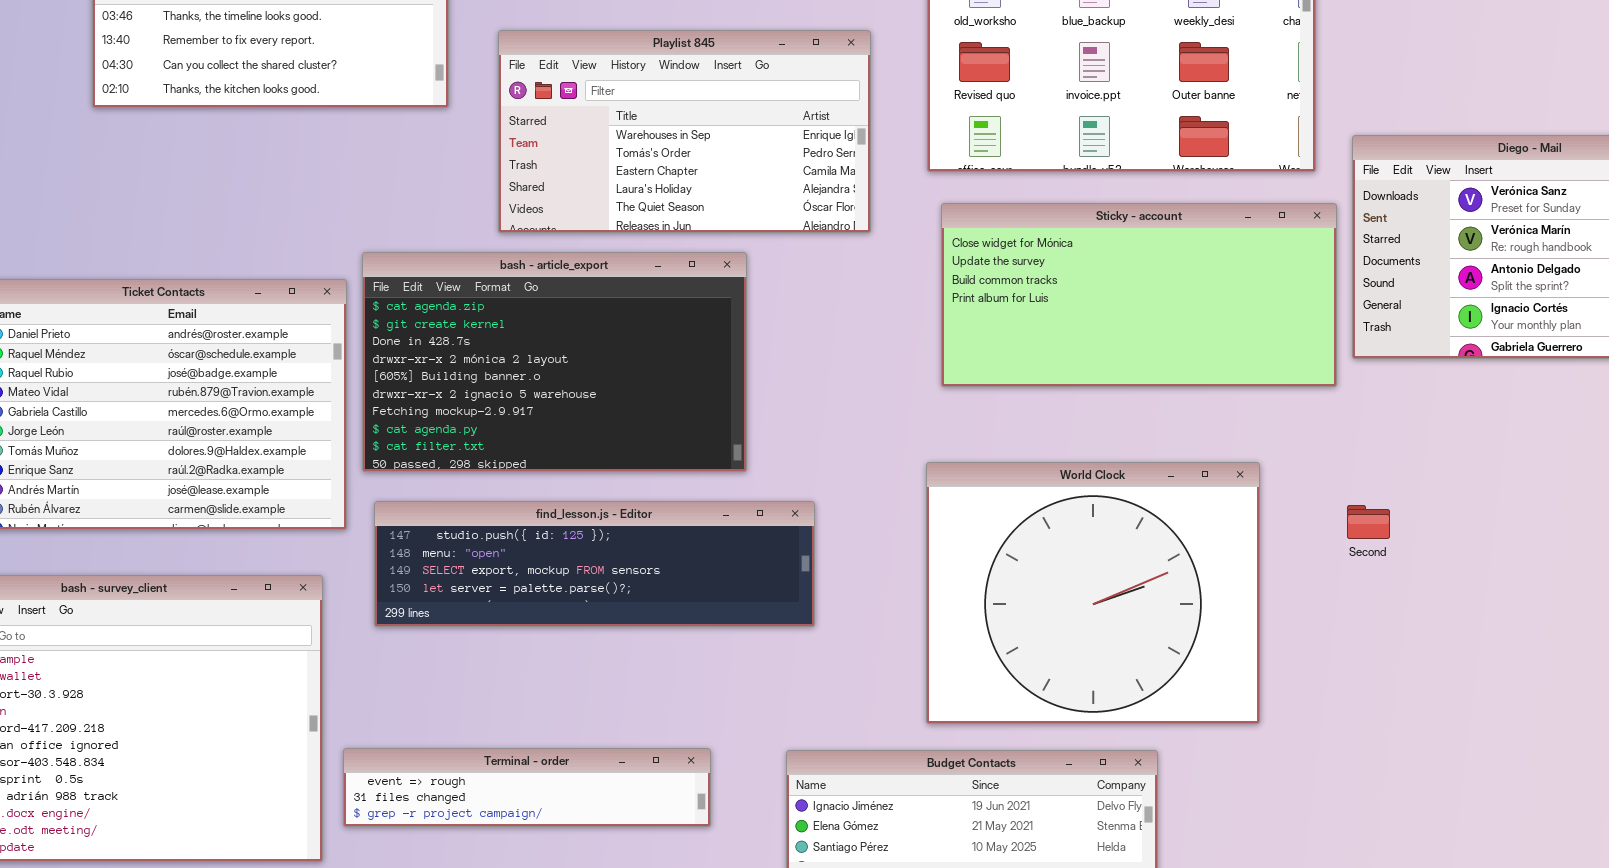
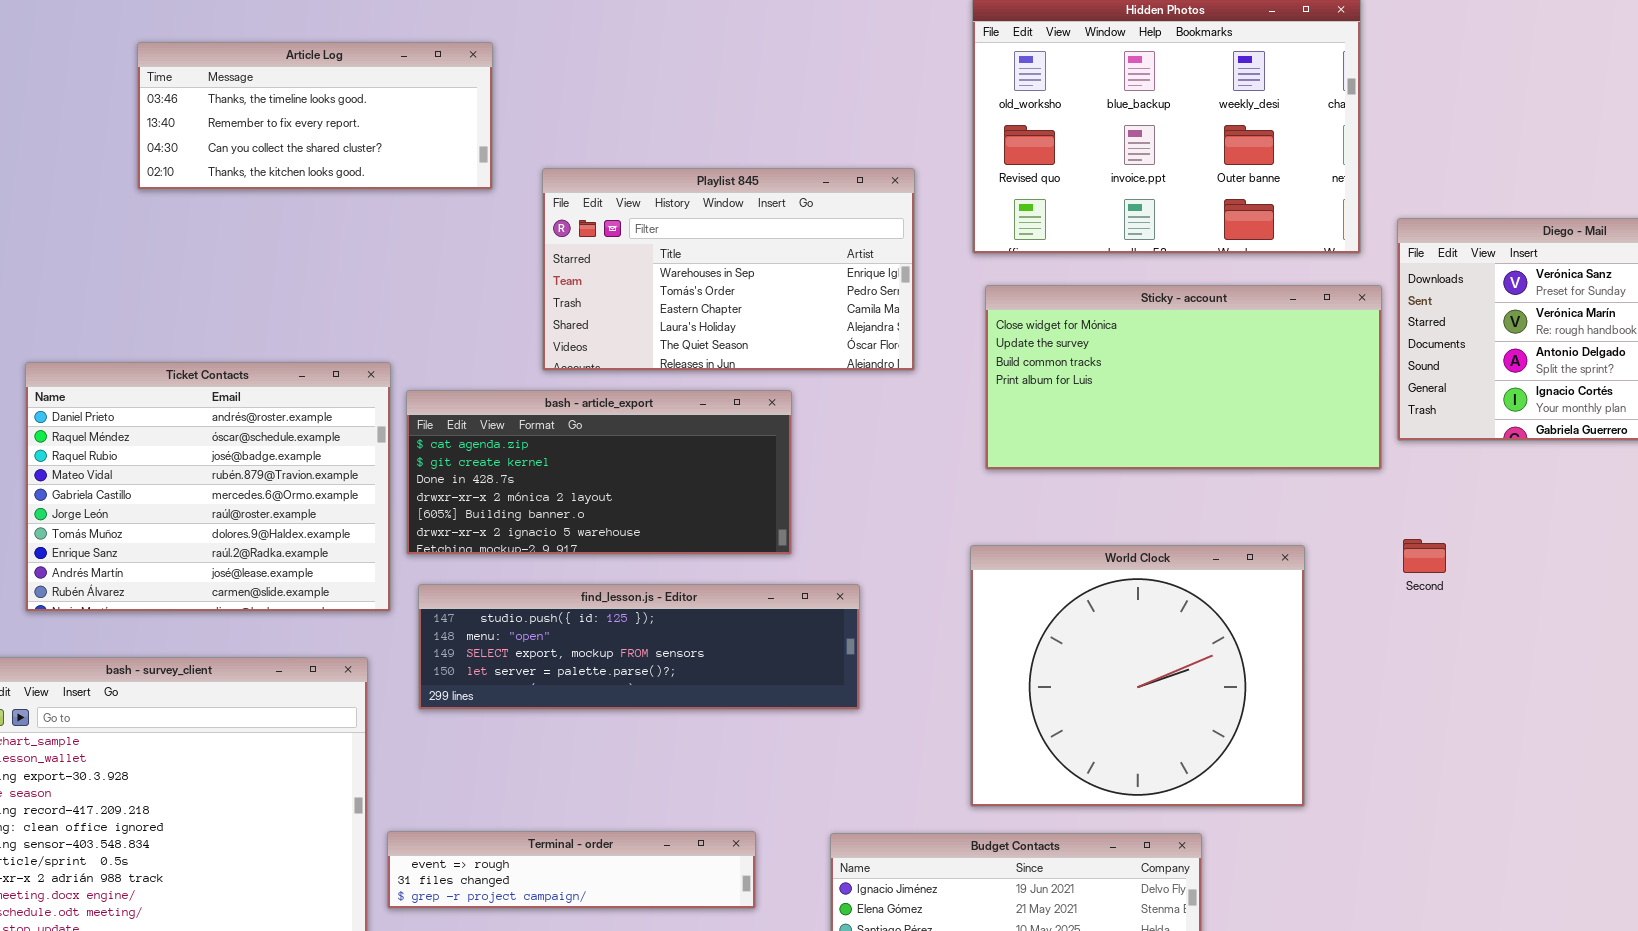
Playlist 845: [498,30,871,233] -> [542,168,915,371], moved
bash - article_export: [362,252,747,472] -> [406,390,792,555], resized
Second: [1347,505,1390,539] -> [1403,539,1446,573], moved

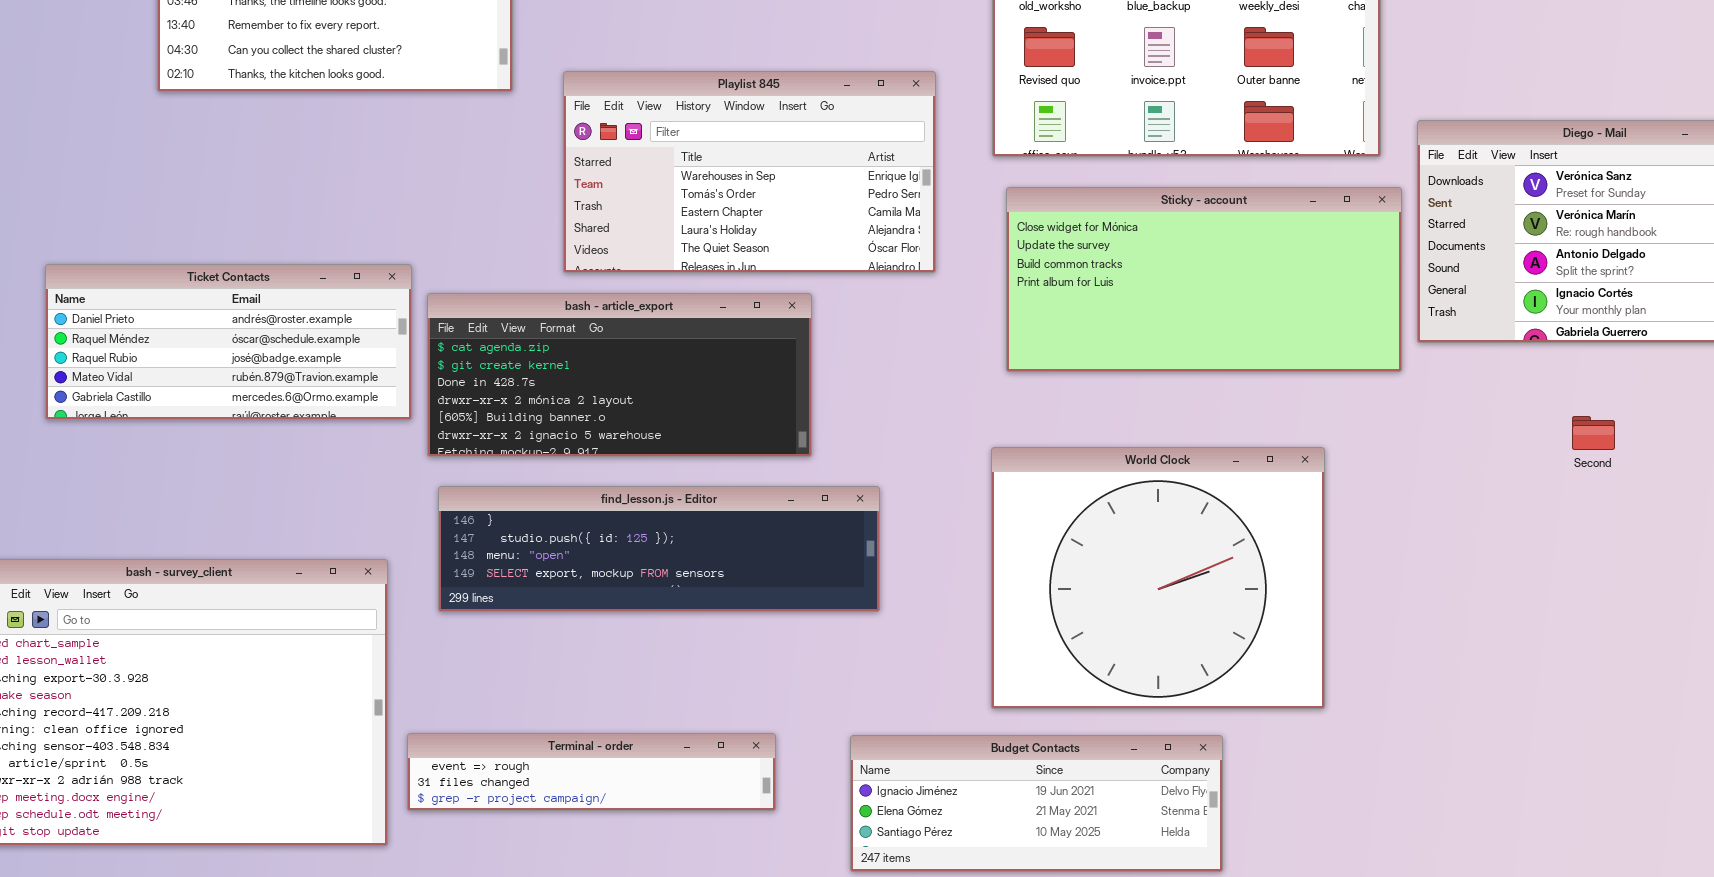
Ticket Contacts: [25,362,391,612] -> [45,264,412,420], resized
Second: [1403,539,1446,573] -> [1572,416,1615,450], moved
find_lesson.js - Editor: [418,584,860,710] -> [438,486,880,612], scrolled up 1 row

